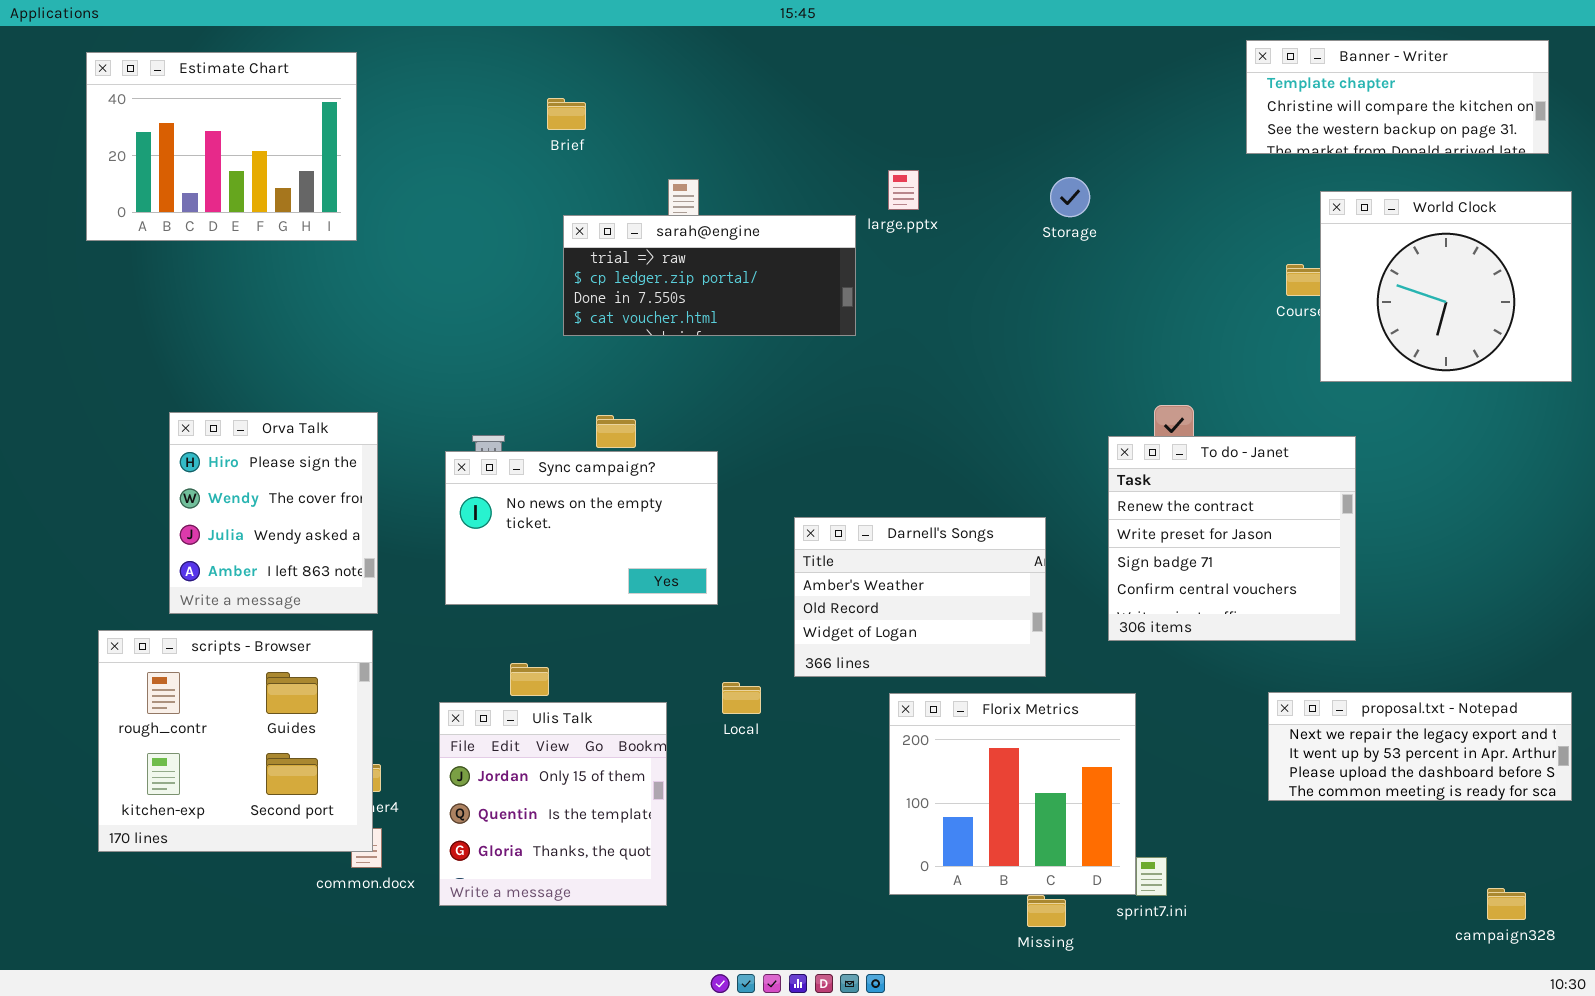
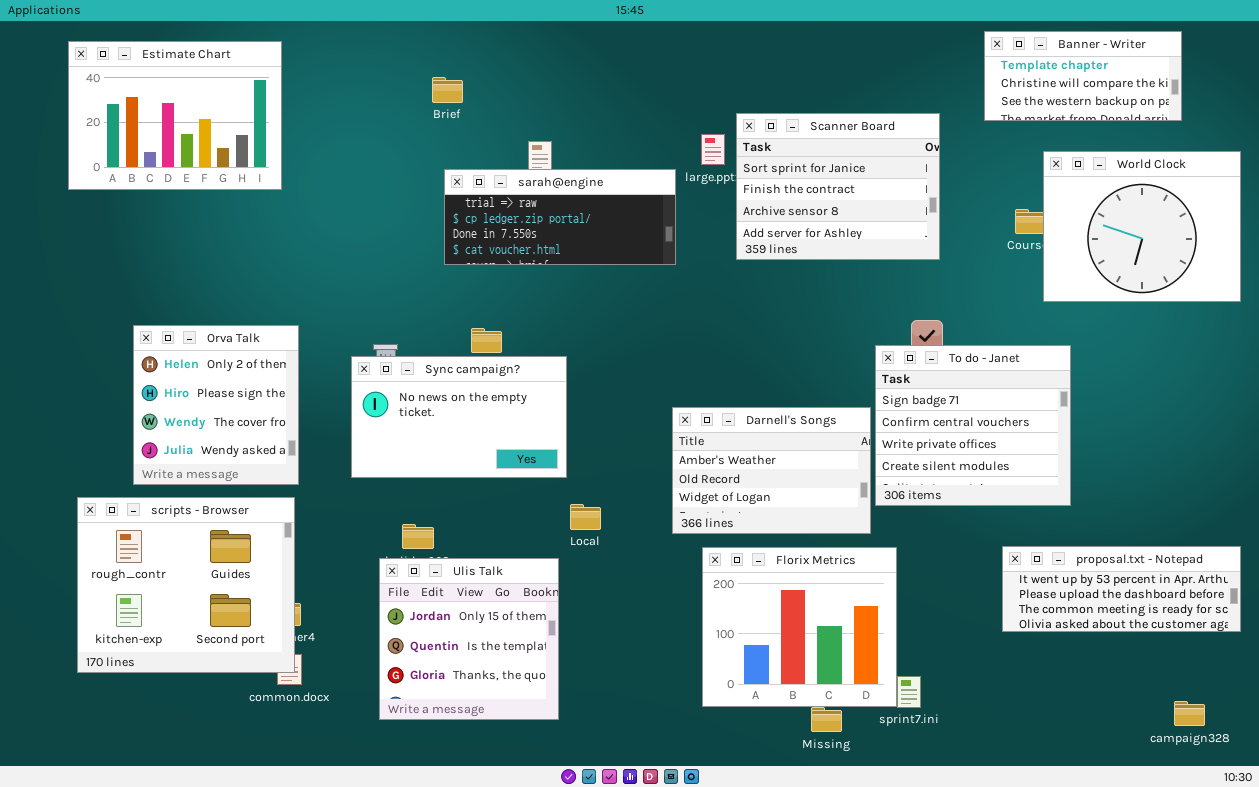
Banner - Writer: [1246,40,1549,154] -> [984,31,1182,121], resized
Scanner Board: none -> [736,113,940,260], opened
Orva Talk: [169,412,378,614] -> [133,325,299,485], scrolled up 1 row
To do - Janet: [1108,436,1356,641] -> [875,345,1071,506], scrolled down 2 rows
Darnell's Songs: [794,517,1046,677] -> [672,407,871,534], moved
Local: [722,682,761,714] -> [570,504,601,530], moved
proposal.txt - Notepad: [1268,692,1572,801] -> [1002,546,1241,632], scrolled down 1 row
Ulis Talk: [439,702,667,906] -> [379,558,559,720], moved

